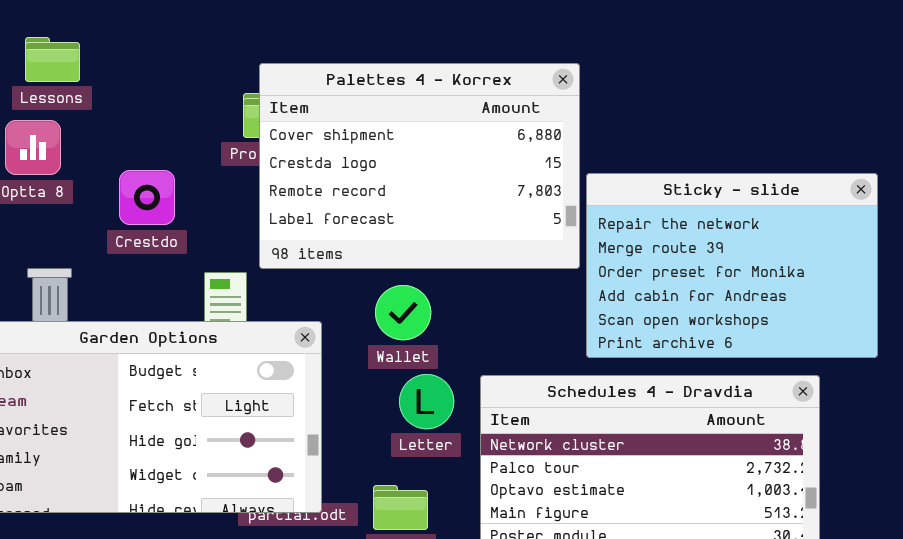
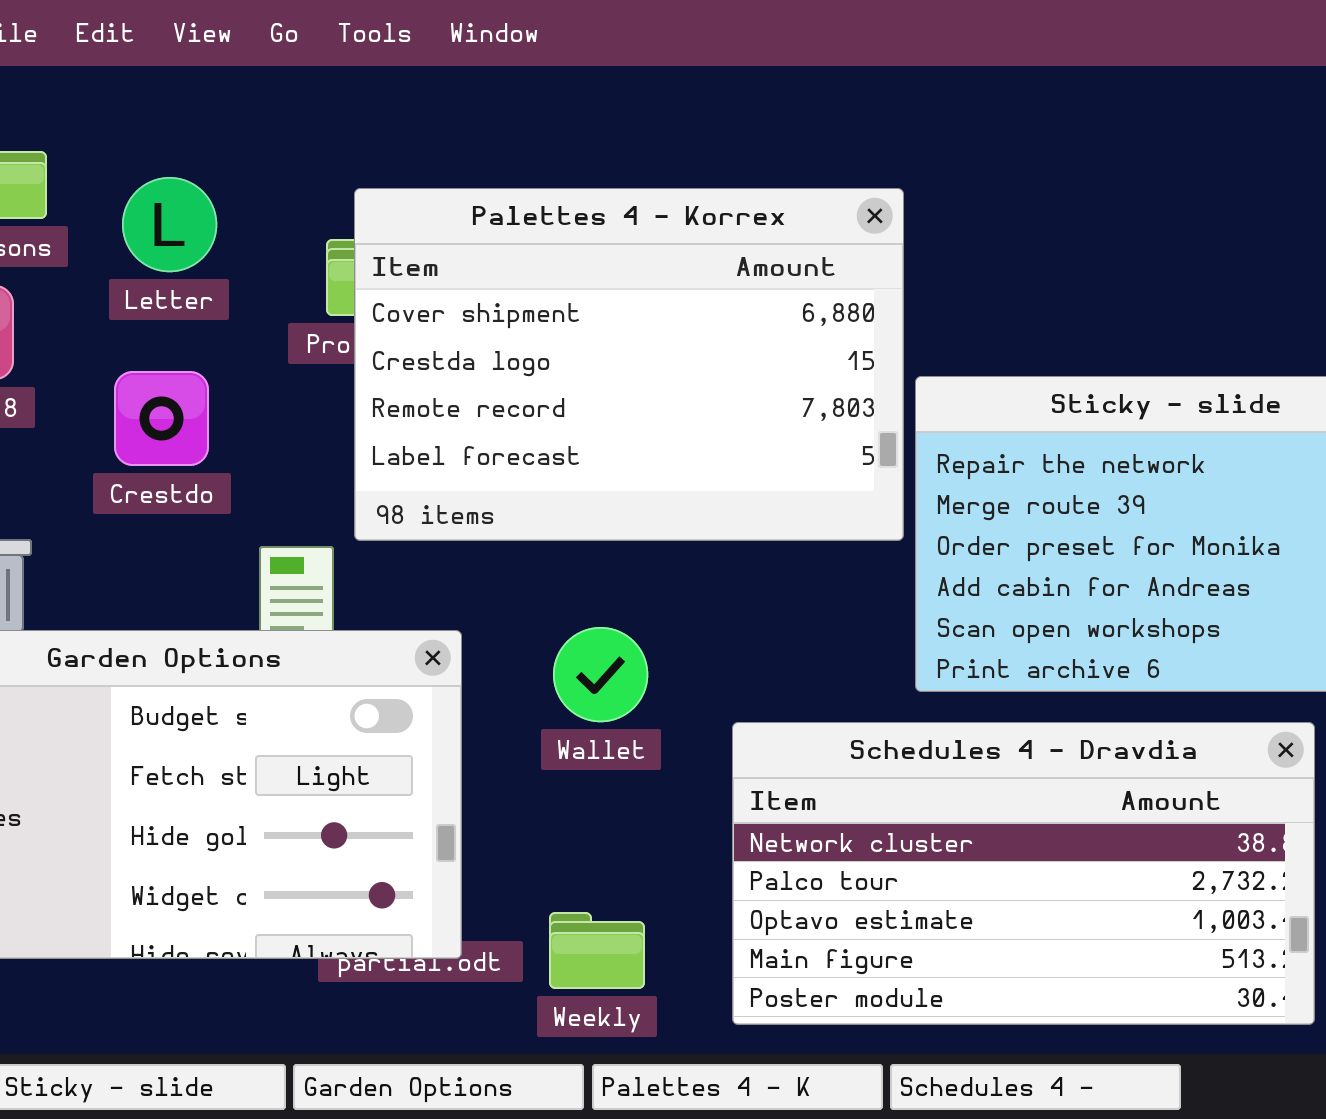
Wallet: [375,285,431,340] -> [553,627,648,722], moved
Letter: [399,374,454,429] -> [122,177,217,272], moved

